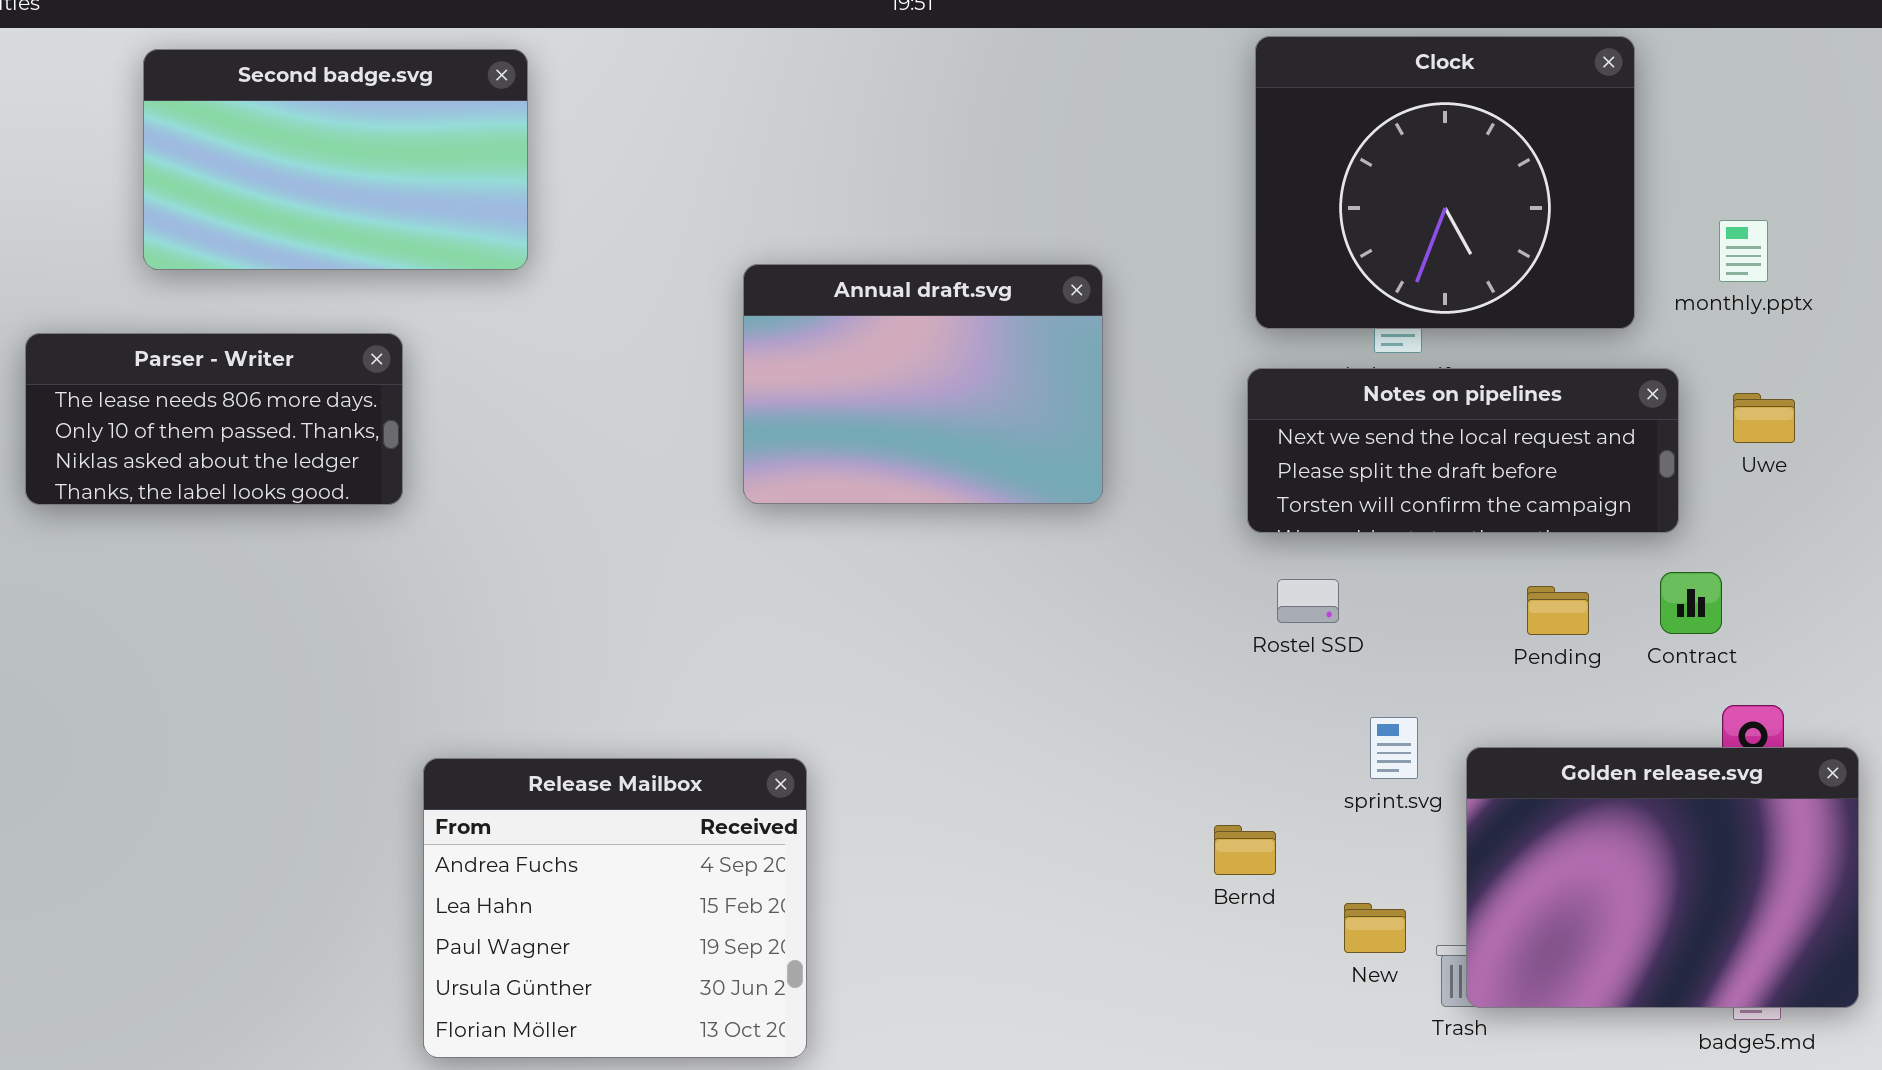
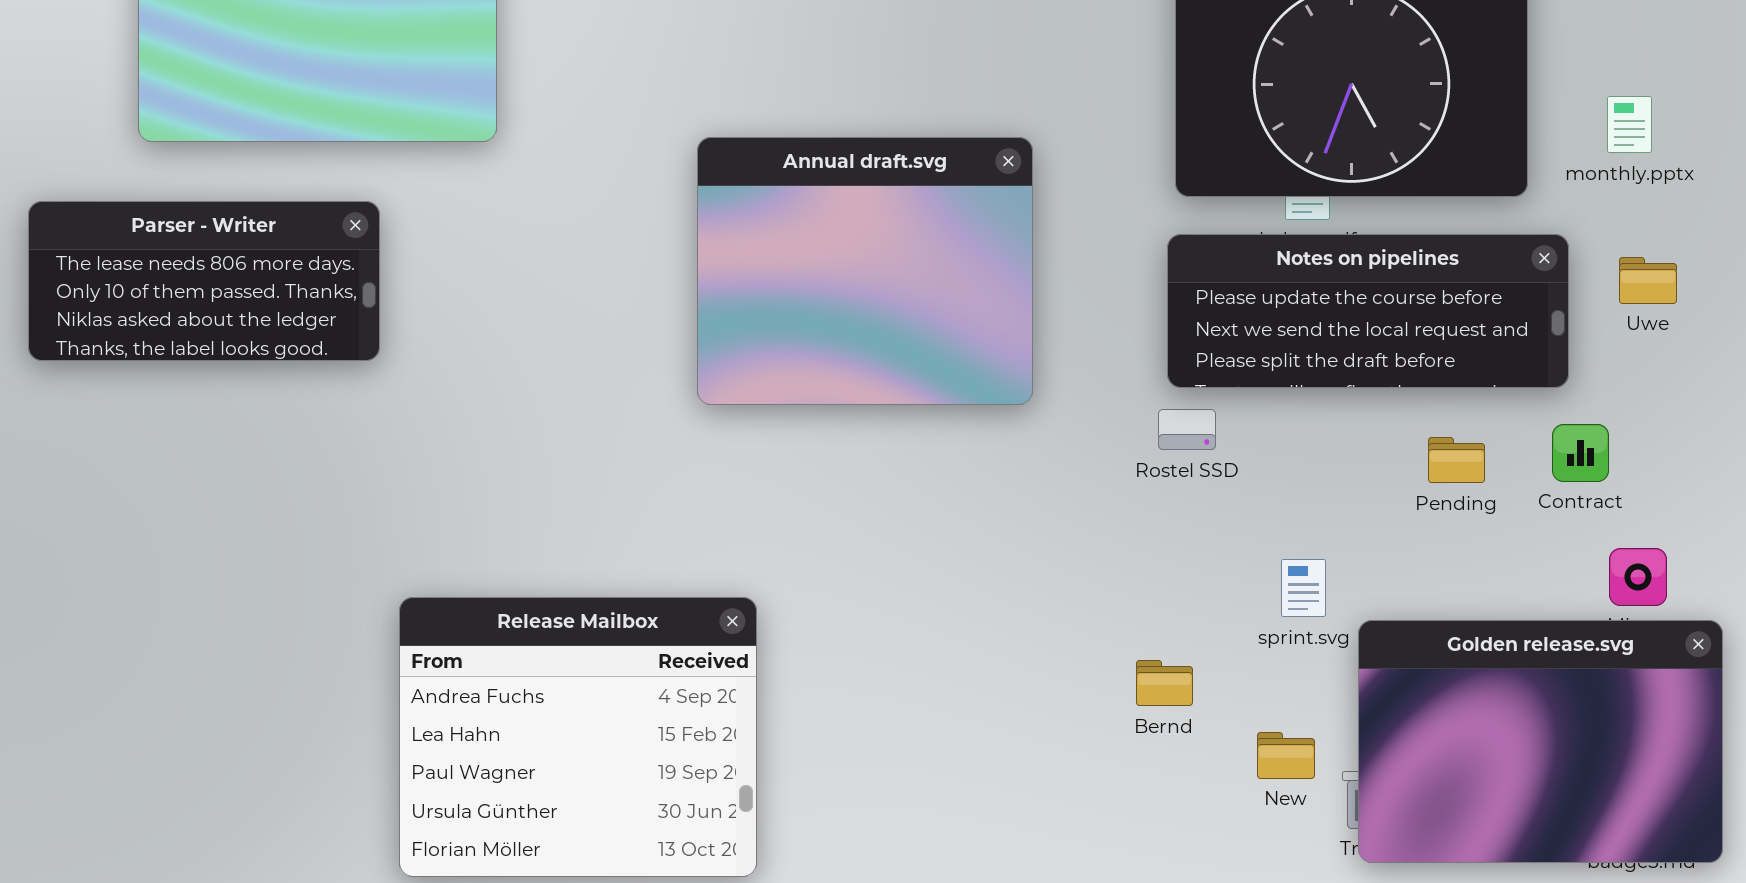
Annual draft.svg: [743,264,1103,504] -> [697,137,1033,405], resized
Notes on pipelines: [1247,368,1679,533] -> [1167,234,1569,388], scrolled up 1 row
Rostel SSD: [1277,579,1339,623] -> [1158,409,1216,450], moved
Golden release.svg: [1466,747,1859,1008] -> [1358,620,1723,863], moved

